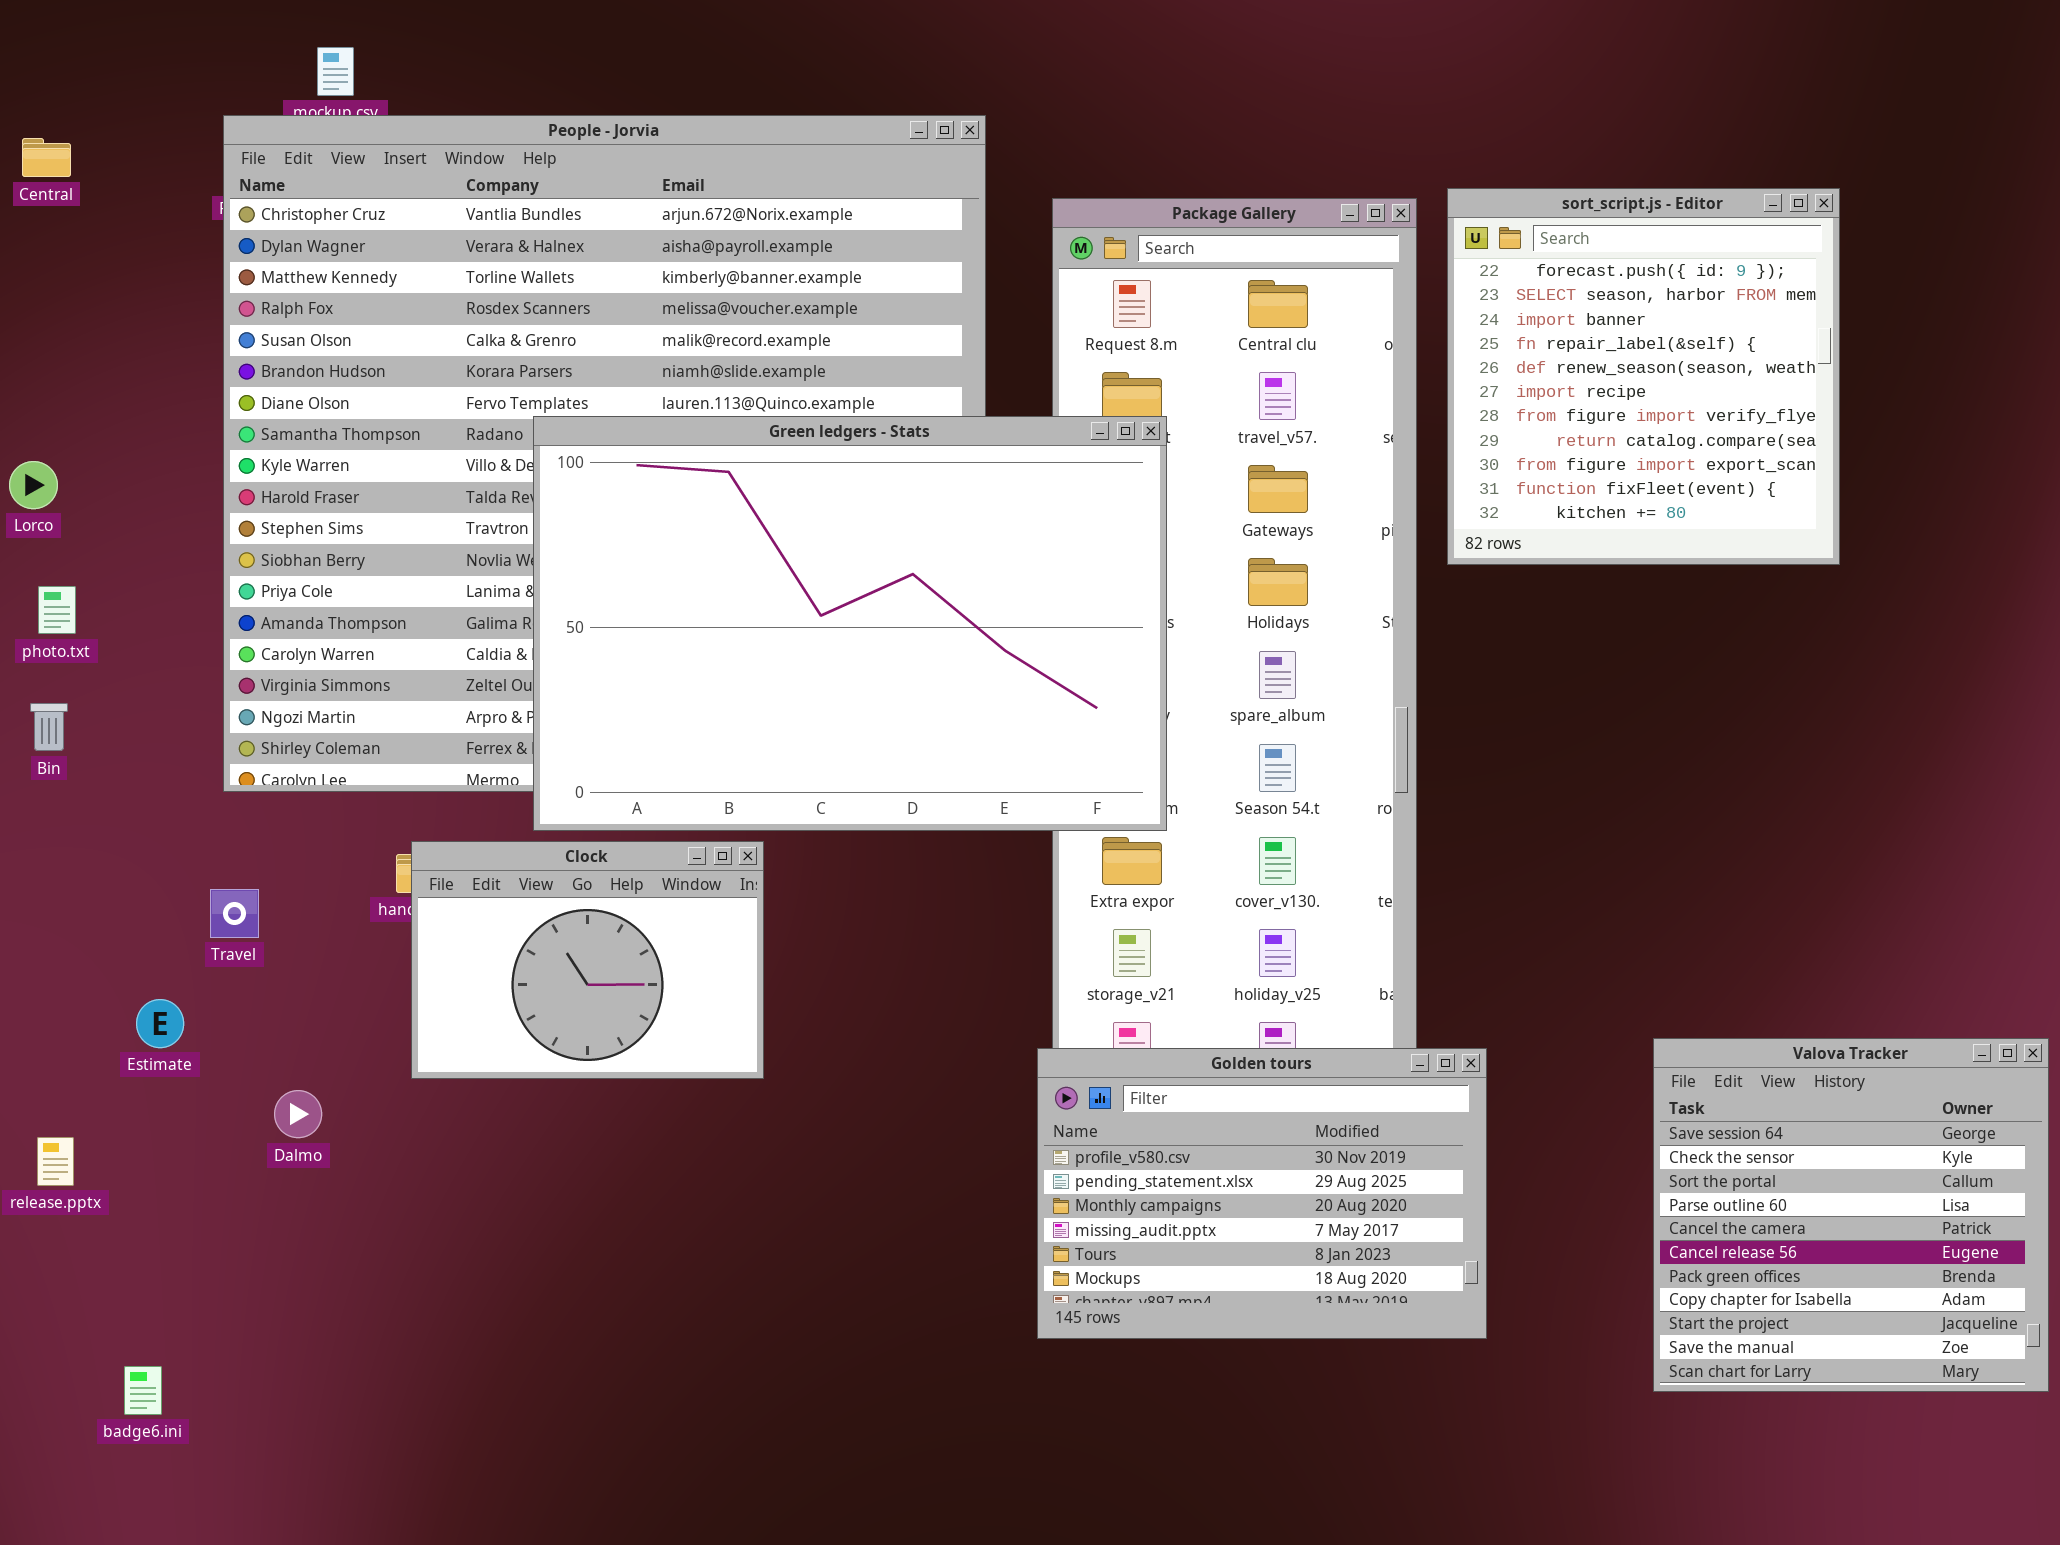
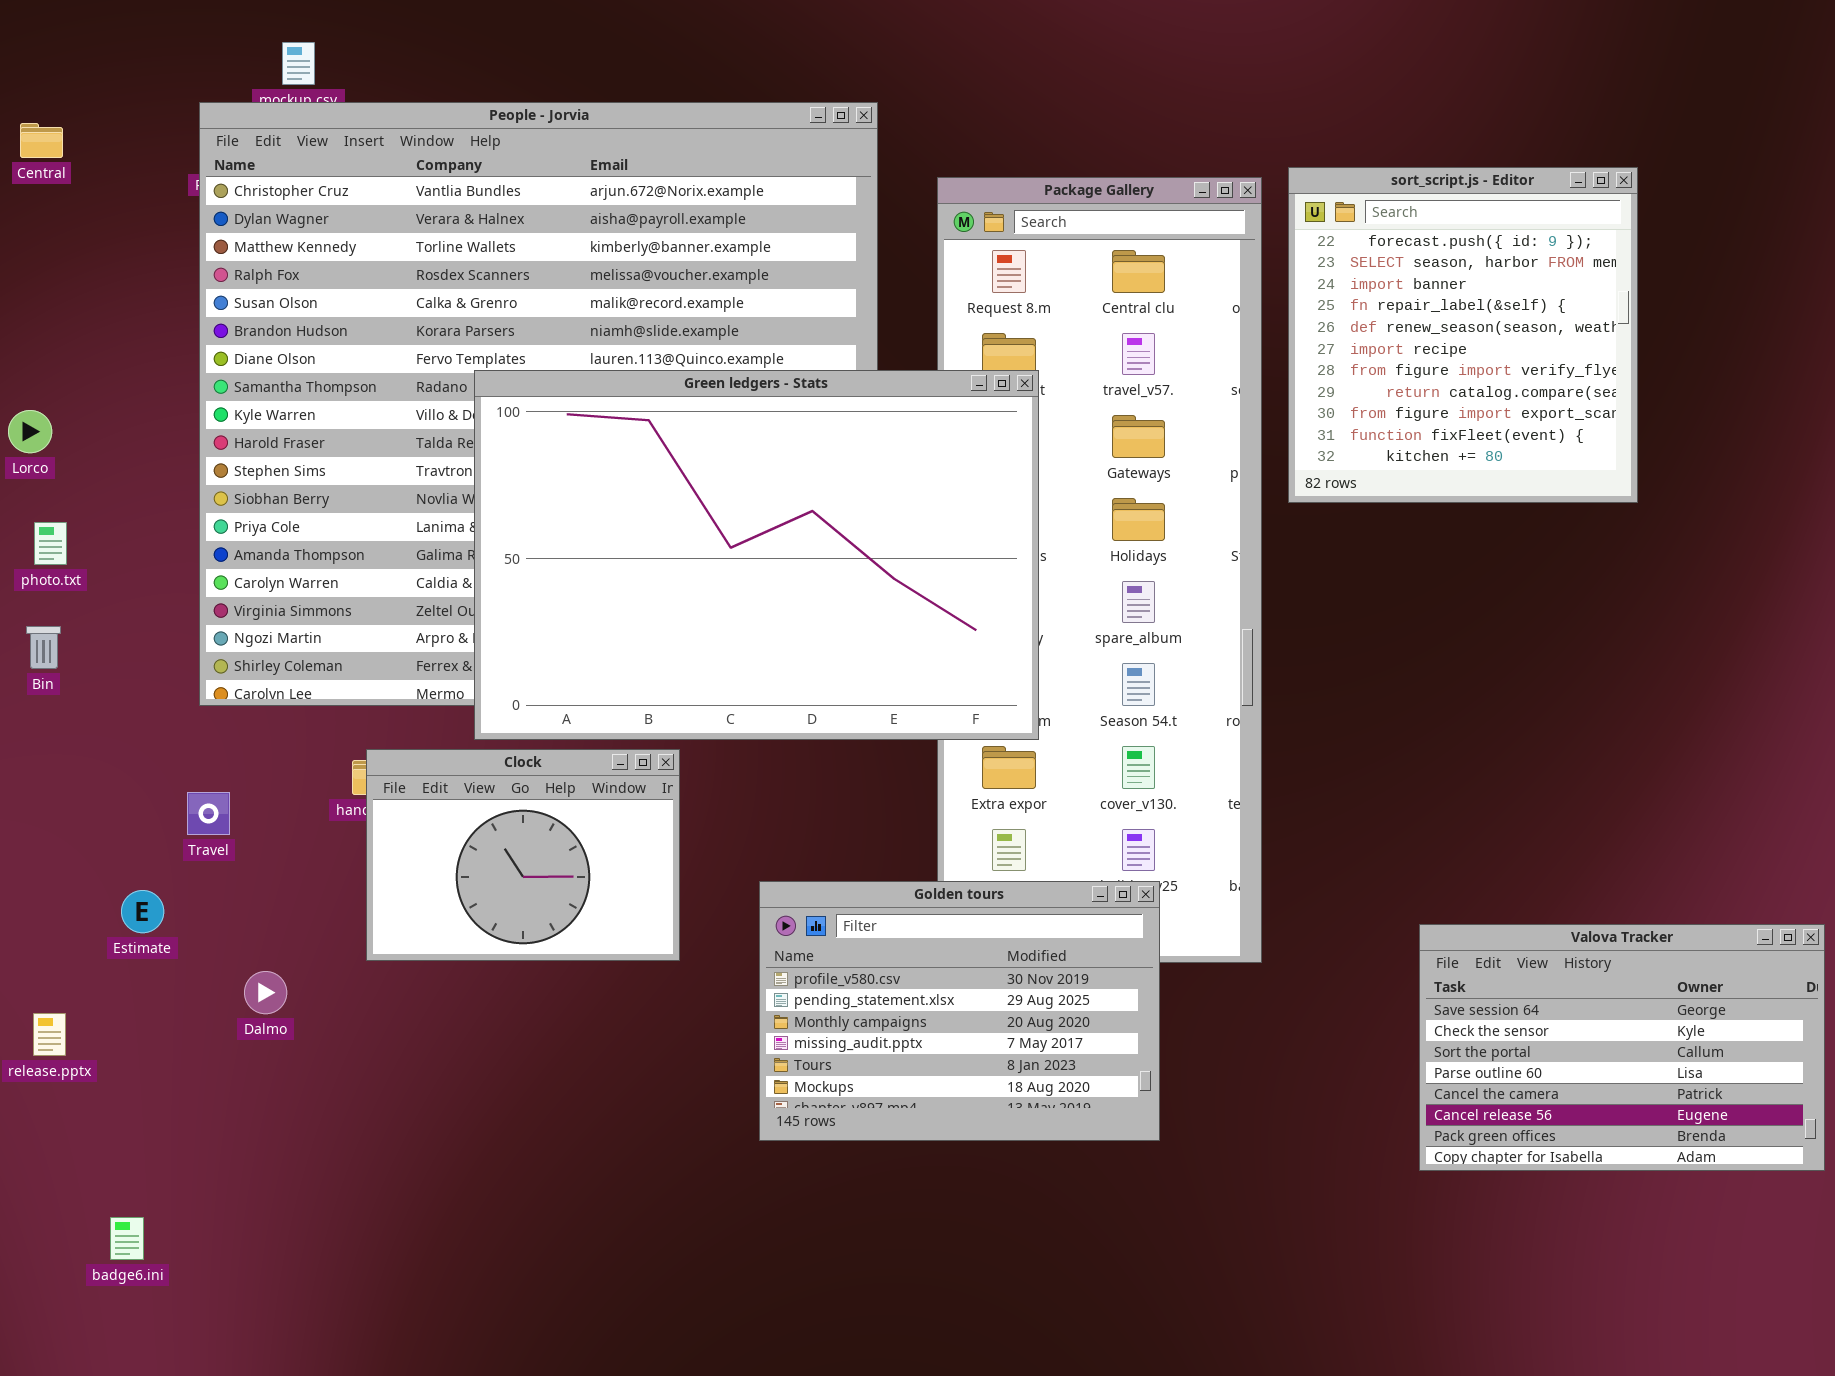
Valova Tracker: [1653,1038,2049,1392] -> [1419,924,1825,1171], resized
Golden tours: [1037,1048,1487,1339] -> [759,881,1160,1141], moved

